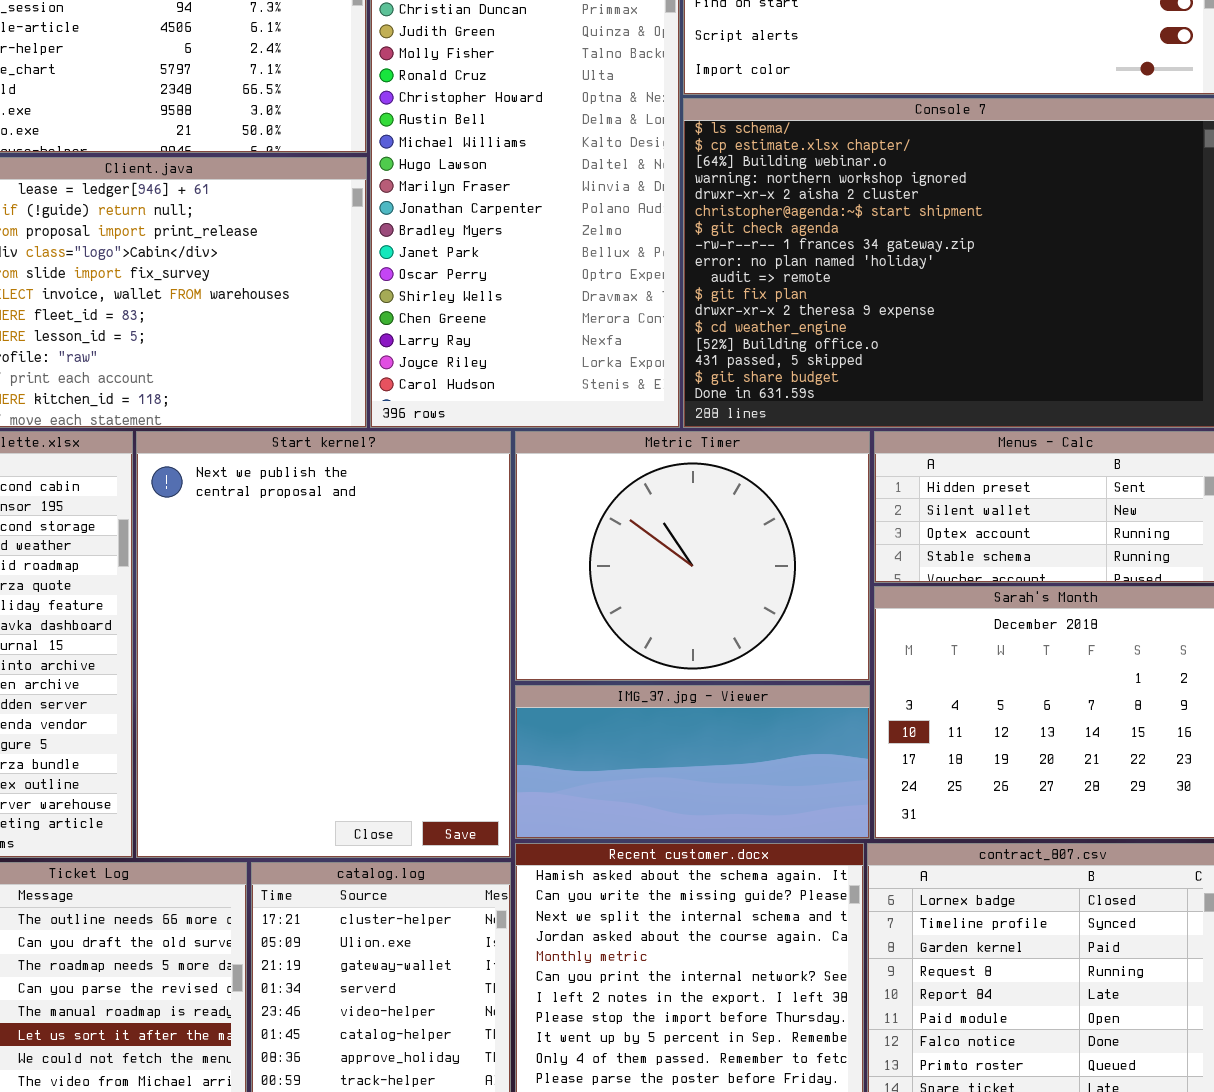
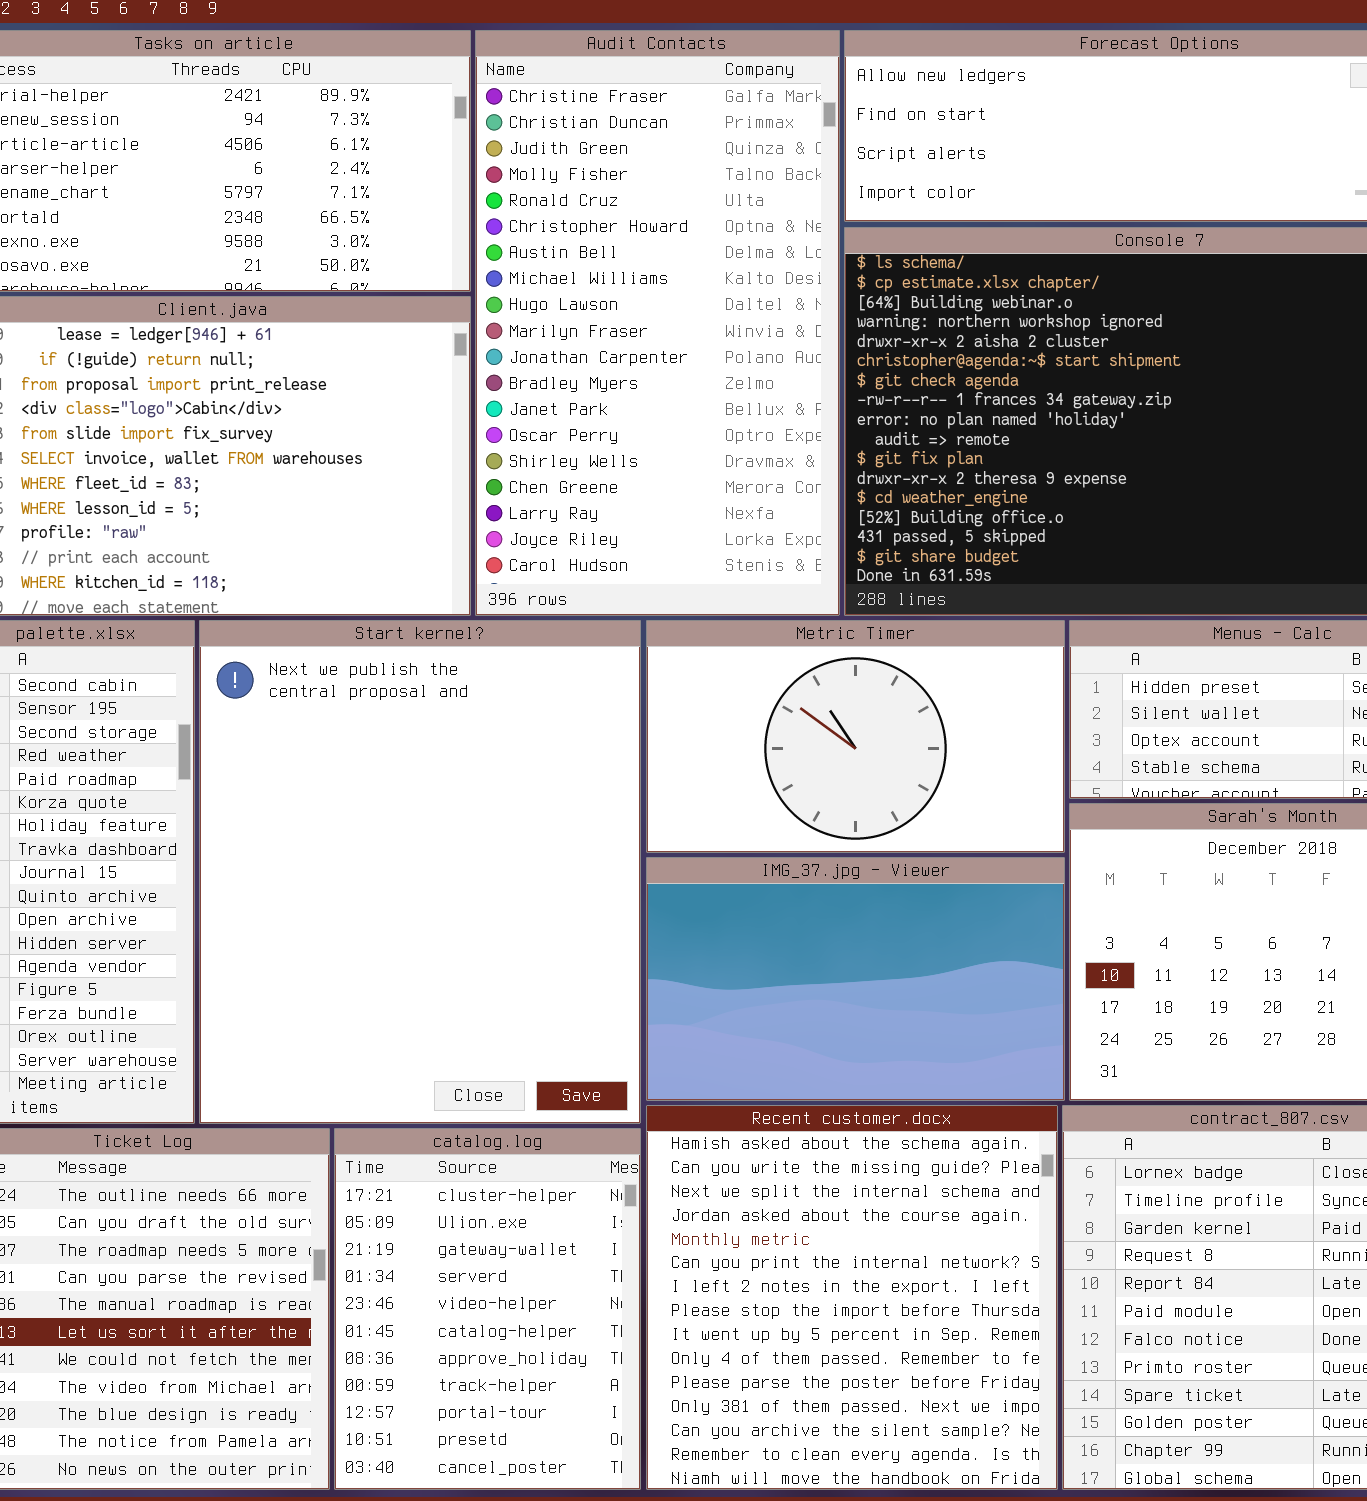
Metric Timer: [515,431,870,681] -> [646,620,1065,853], resized
IMG_37.jpg - Viewer: [515,685,870,839] -> [646,857,1065,1101], resized

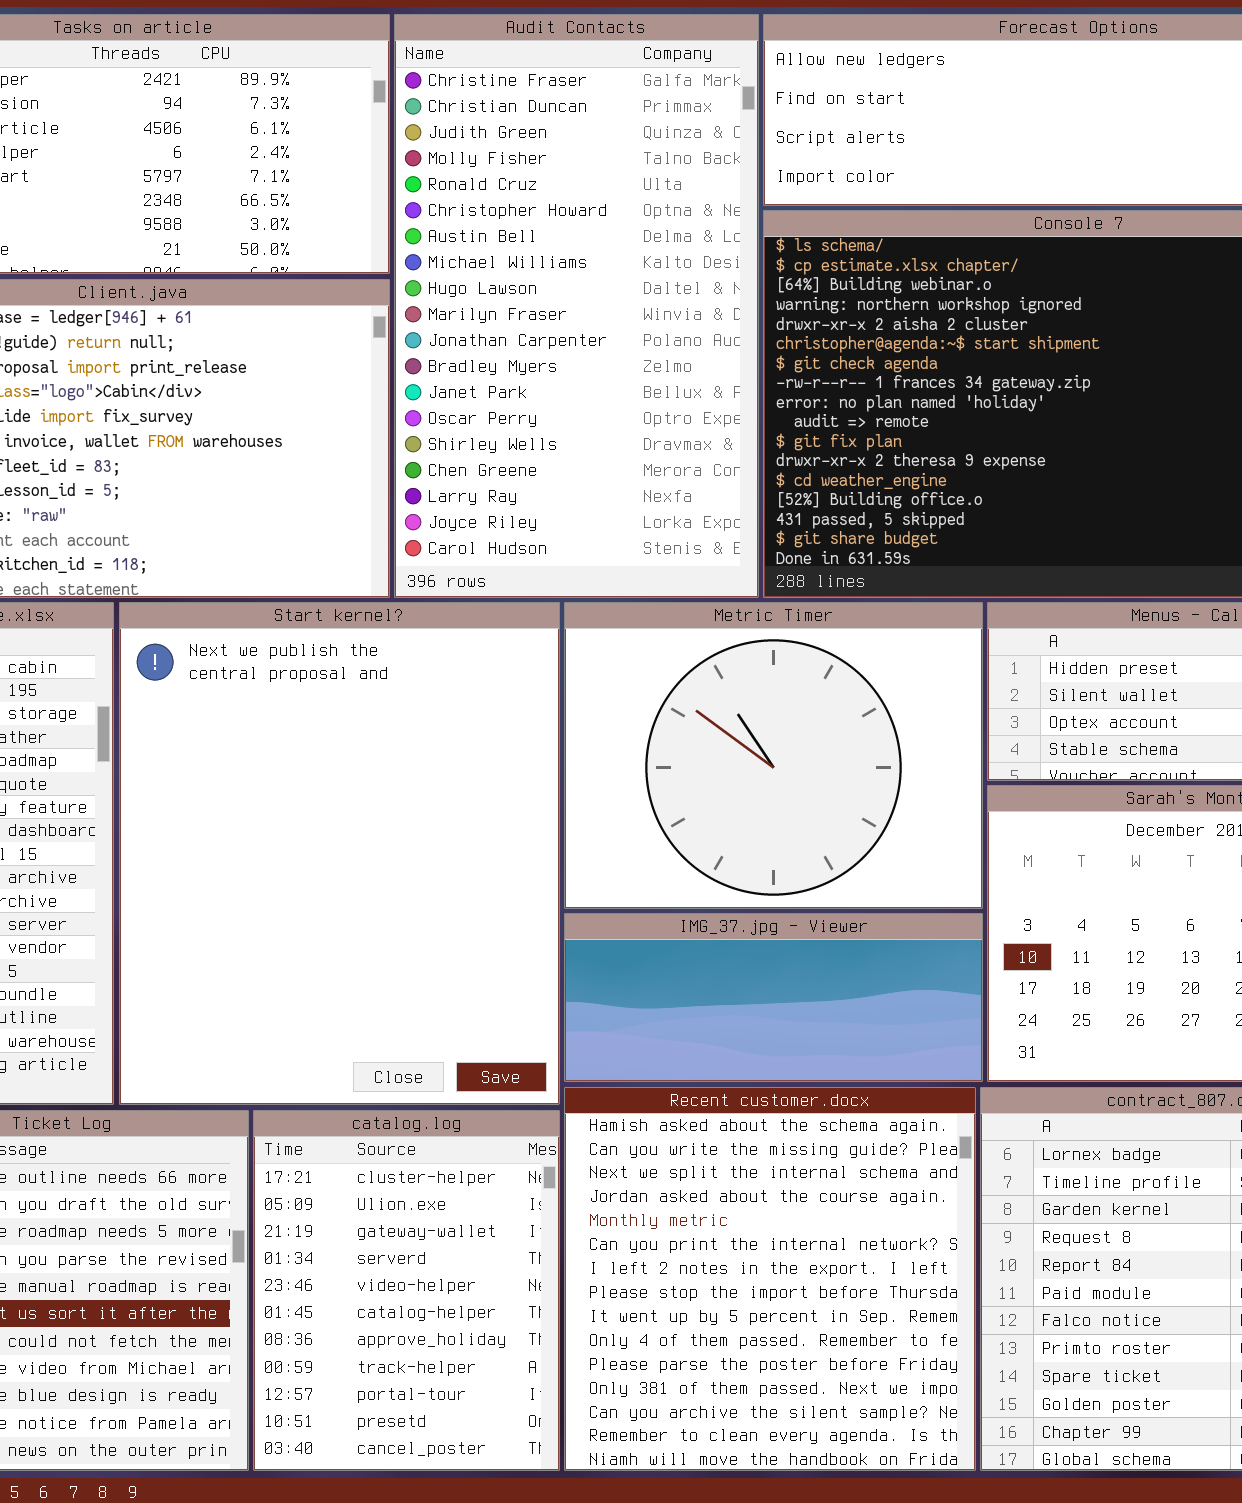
Metric Timer: [646,620,1065,853] -> [564,602,983,909], resized
IMG_37.jpg - Viewer: [646,857,1065,1101] -> [564,913,983,1082], resized

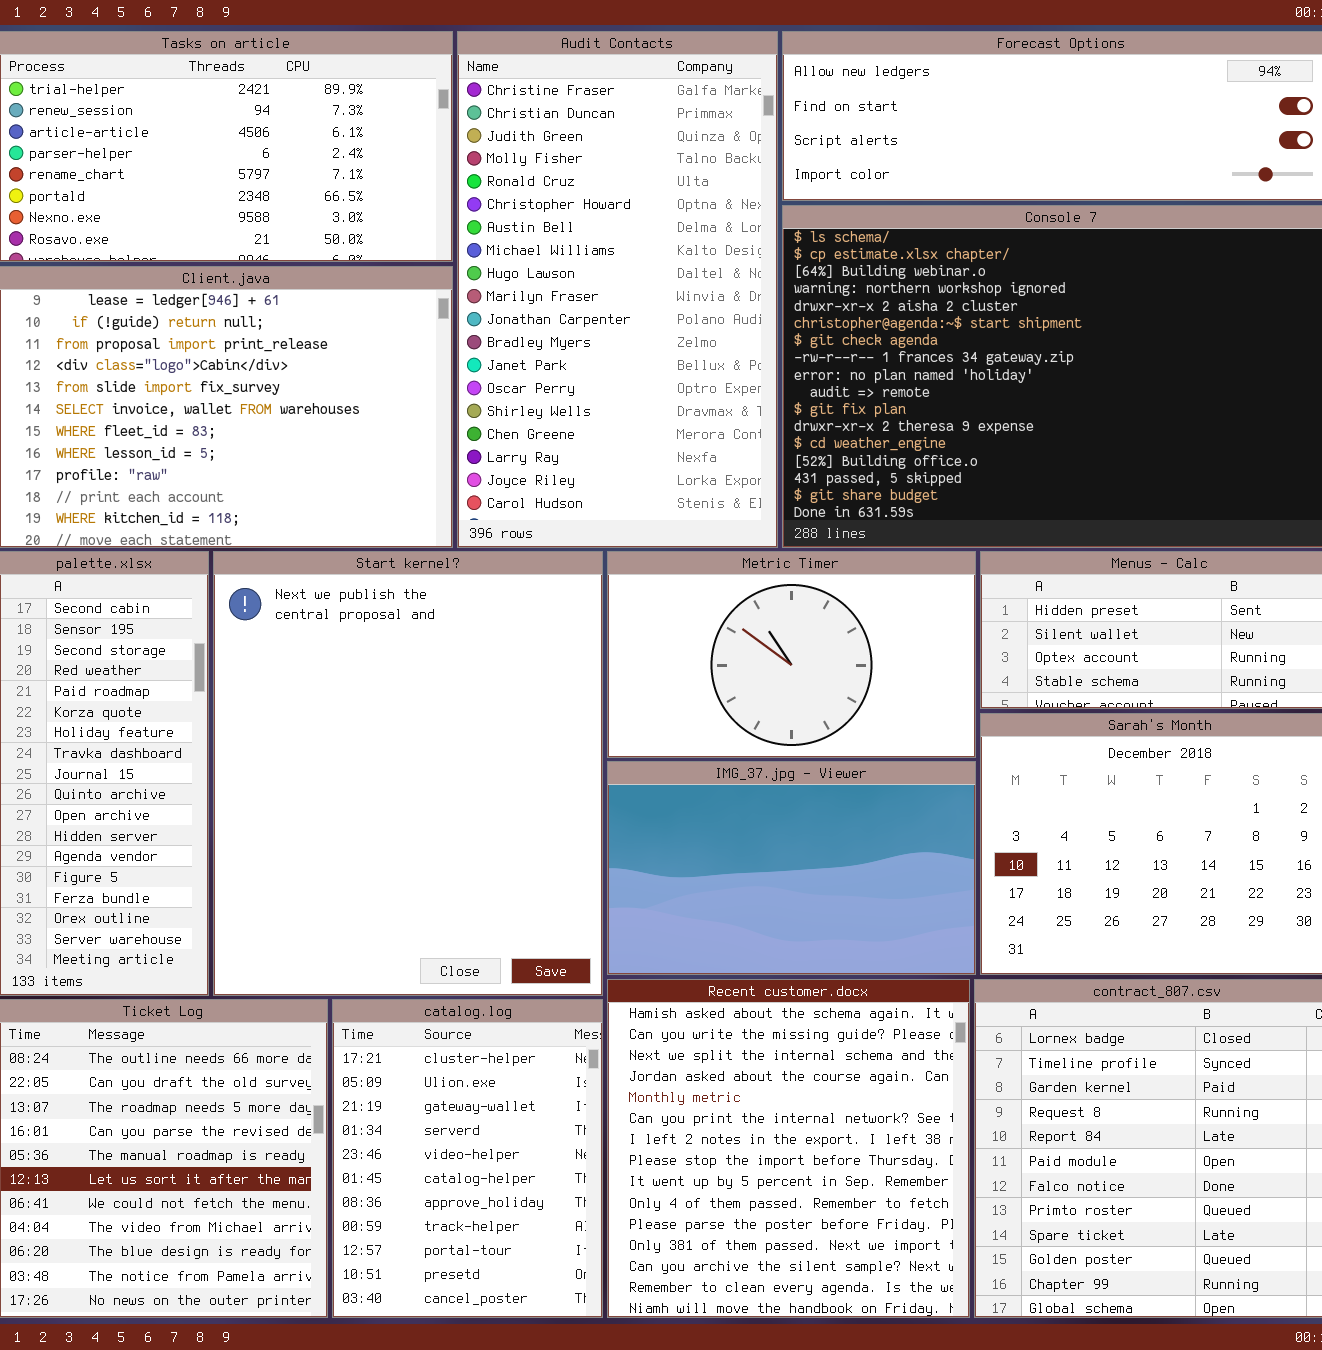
Metric Timer: [564,602,983,909] -> [607,551,976,758], resized
IMG_37.jpg - Viewer: [564,913,983,1082] -> [607,761,976,975], resized

